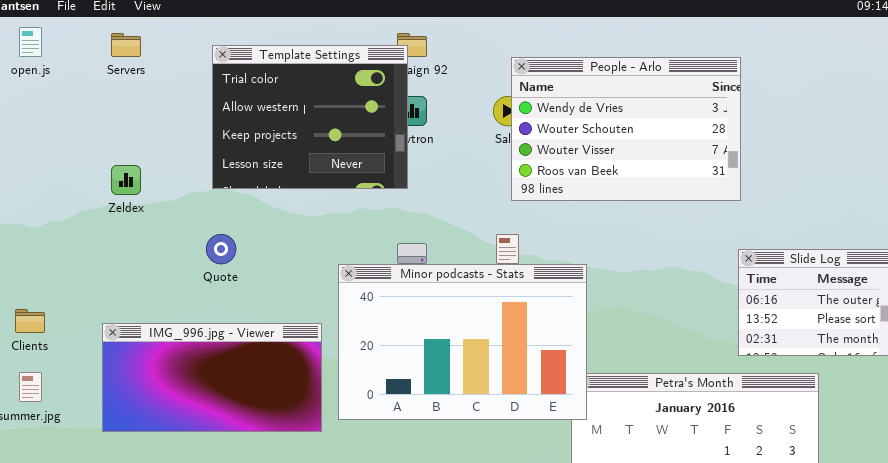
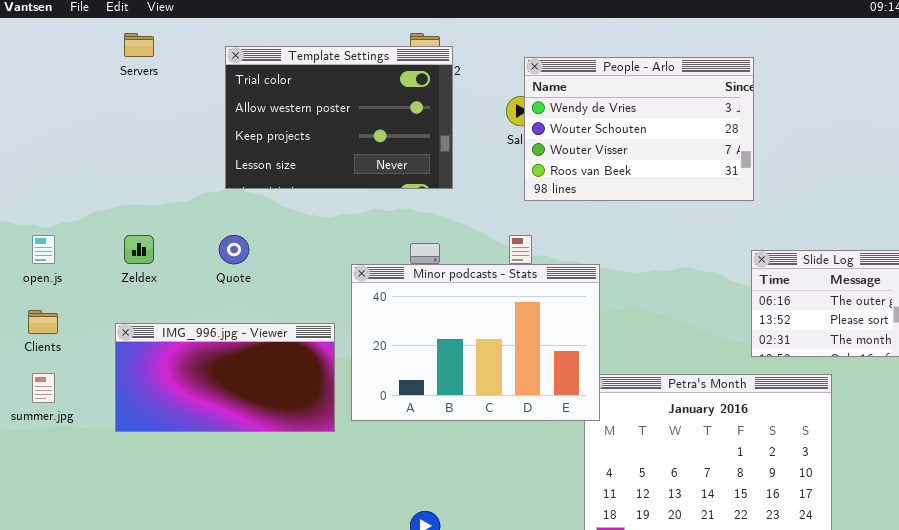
open.js: [19,27,42,57] -> [32,235,55,264], moved
Template Settings: [212,45,408,189] -> [225,46,453,189], resized
Zeldex: [111,165,141,195] -> [124,235,154,264], moved

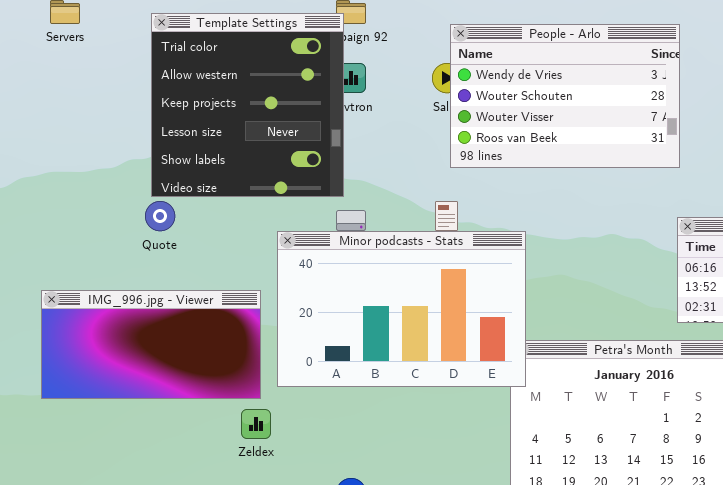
Template Settings: [225,46,453,189] -> [151,13,344,197], resized
Zeldex: [124,235,154,264] -> [241,409,271,439], moved

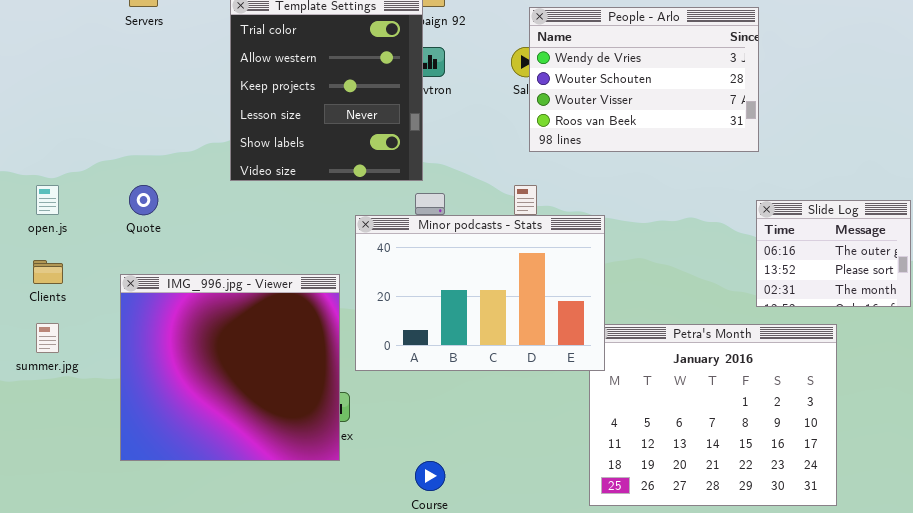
Quote: [145,201,175,231] -> [129,185,158,215], moved
IMG_996.jpg - Viewer: [41,290,261,399] -> [120,274,340,461], resized

